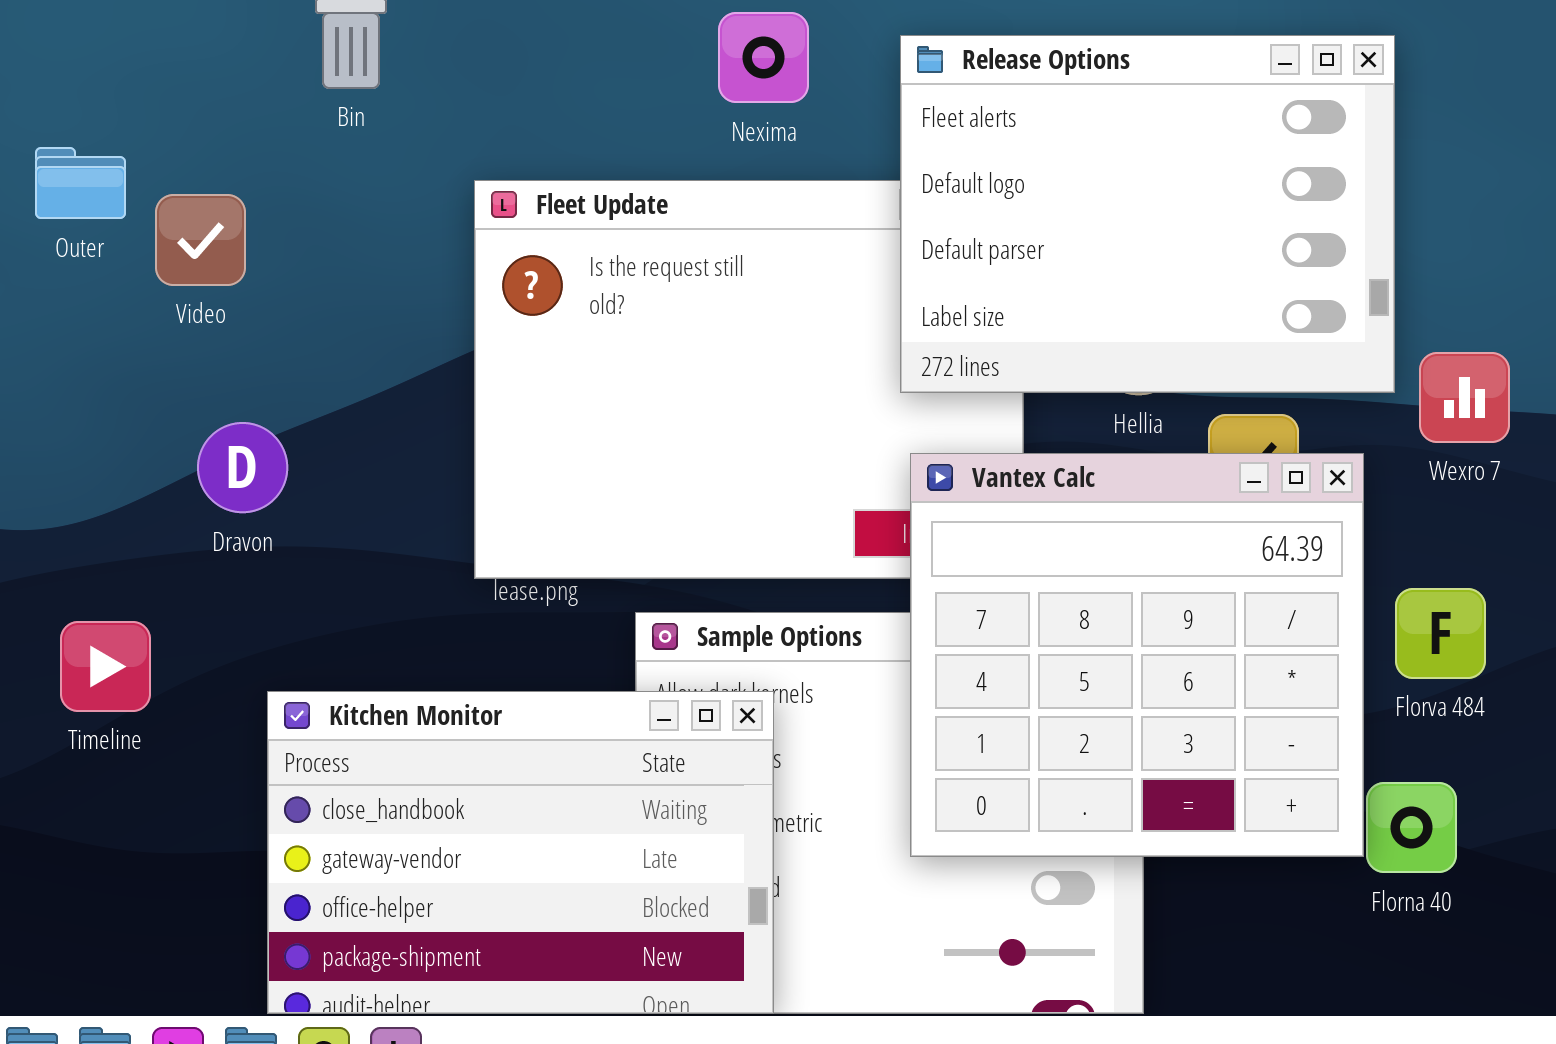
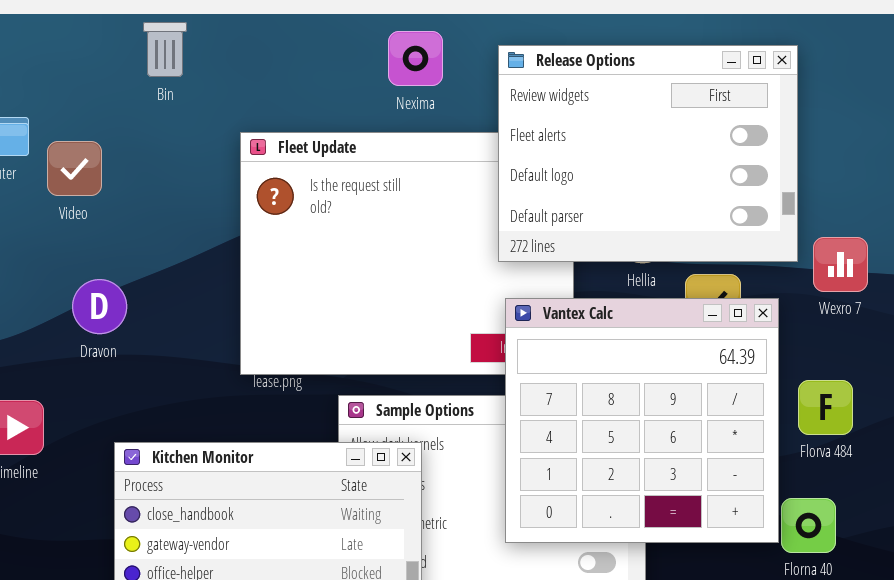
Release Options: [900,35,1395,393] -> [498,45,798,262], scrolled up 1 row

